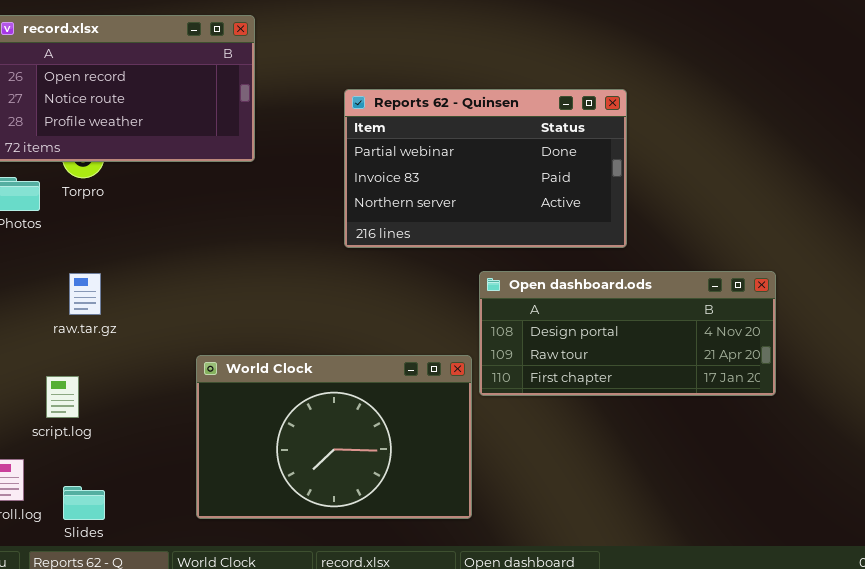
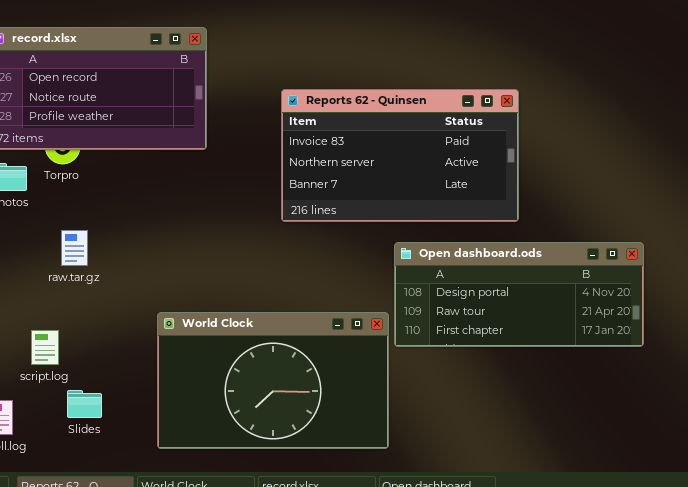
Reports 62 - Quinsen: [344,89,627,248] -> [281,89,519,222], scrolled down 1 row
raw.tar.gz: [69,273,101,315] -> [61,230,88,266], moved
Slides: [63,486,105,520] -> [67,390,102,418], moved

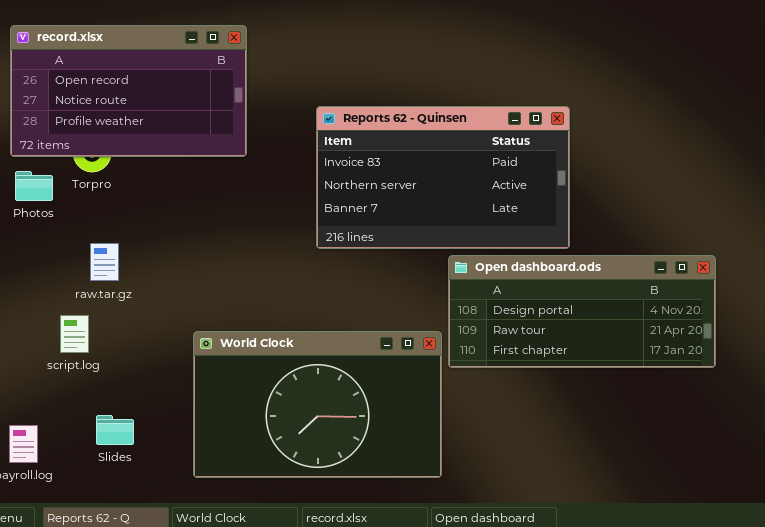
Reports 62 - Quinsen: [281,89,519,222] -> [316,106,570,249], moved
script.log: [31,330,59,365] -> [60,315,89,353], moved

